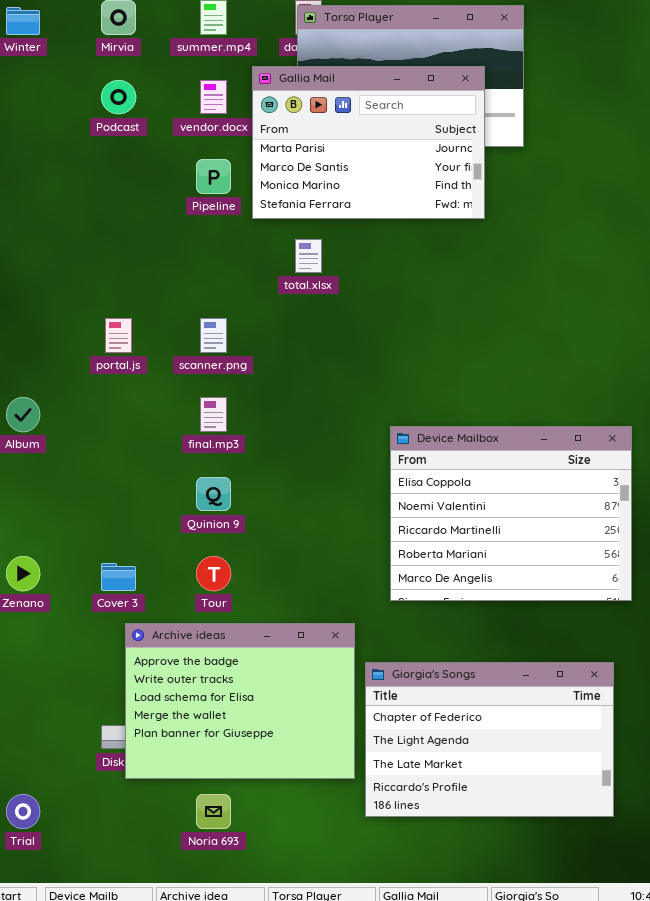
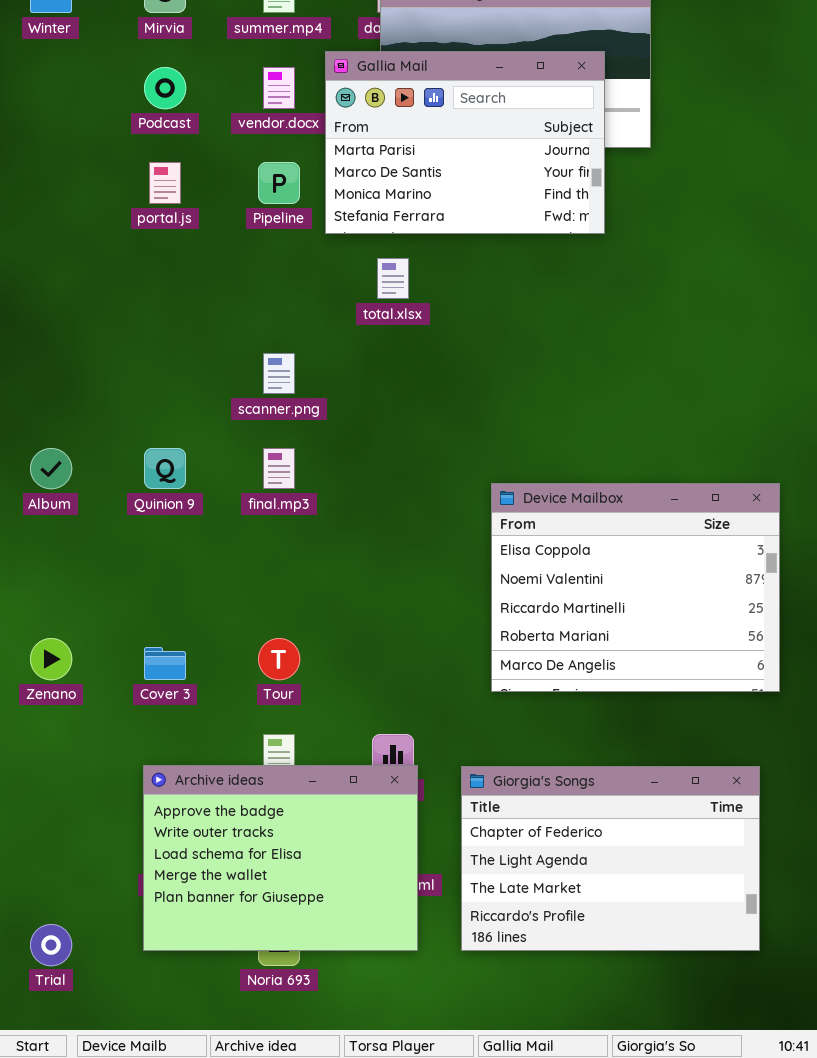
portal.js: [105,318,132,353] -> [149,162,181,204], moved
Quinion 9: [196,477,231,511] -> [144,448,186,489], moved
Archive ideas: [125,623,355,779] -> [143,765,418,951], moved

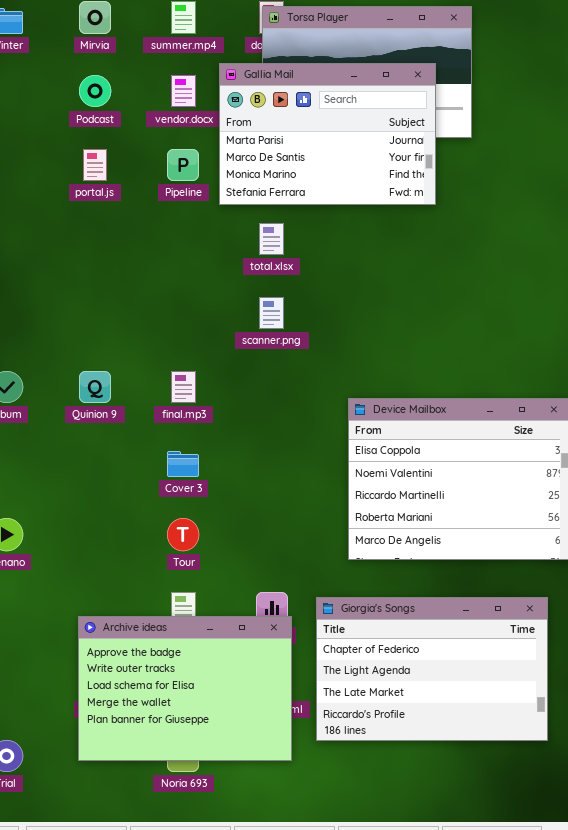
scanner.png: [263,353,295,394] -> [259,297,284,329], moved
Cover 3: [144,647,186,680] -> [167,451,199,477], moved
Giorgia's Songs: [461,766,760,951] -> [316,597,548,741], moved

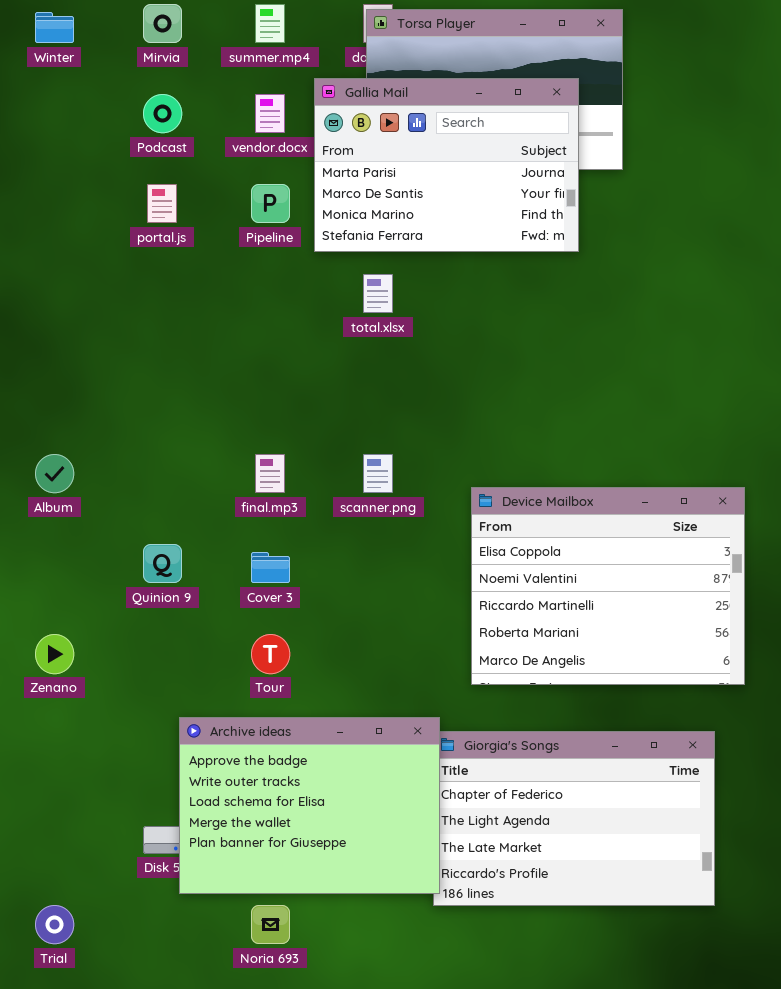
scanner.png: [259,297,284,329] -> [363,454,393,493], moved
Quinion 9: [79,371,111,403] -> [143,544,182,583], moved
Archive ideas: [78,616,292,761] -> [179,717,440,894], moved

